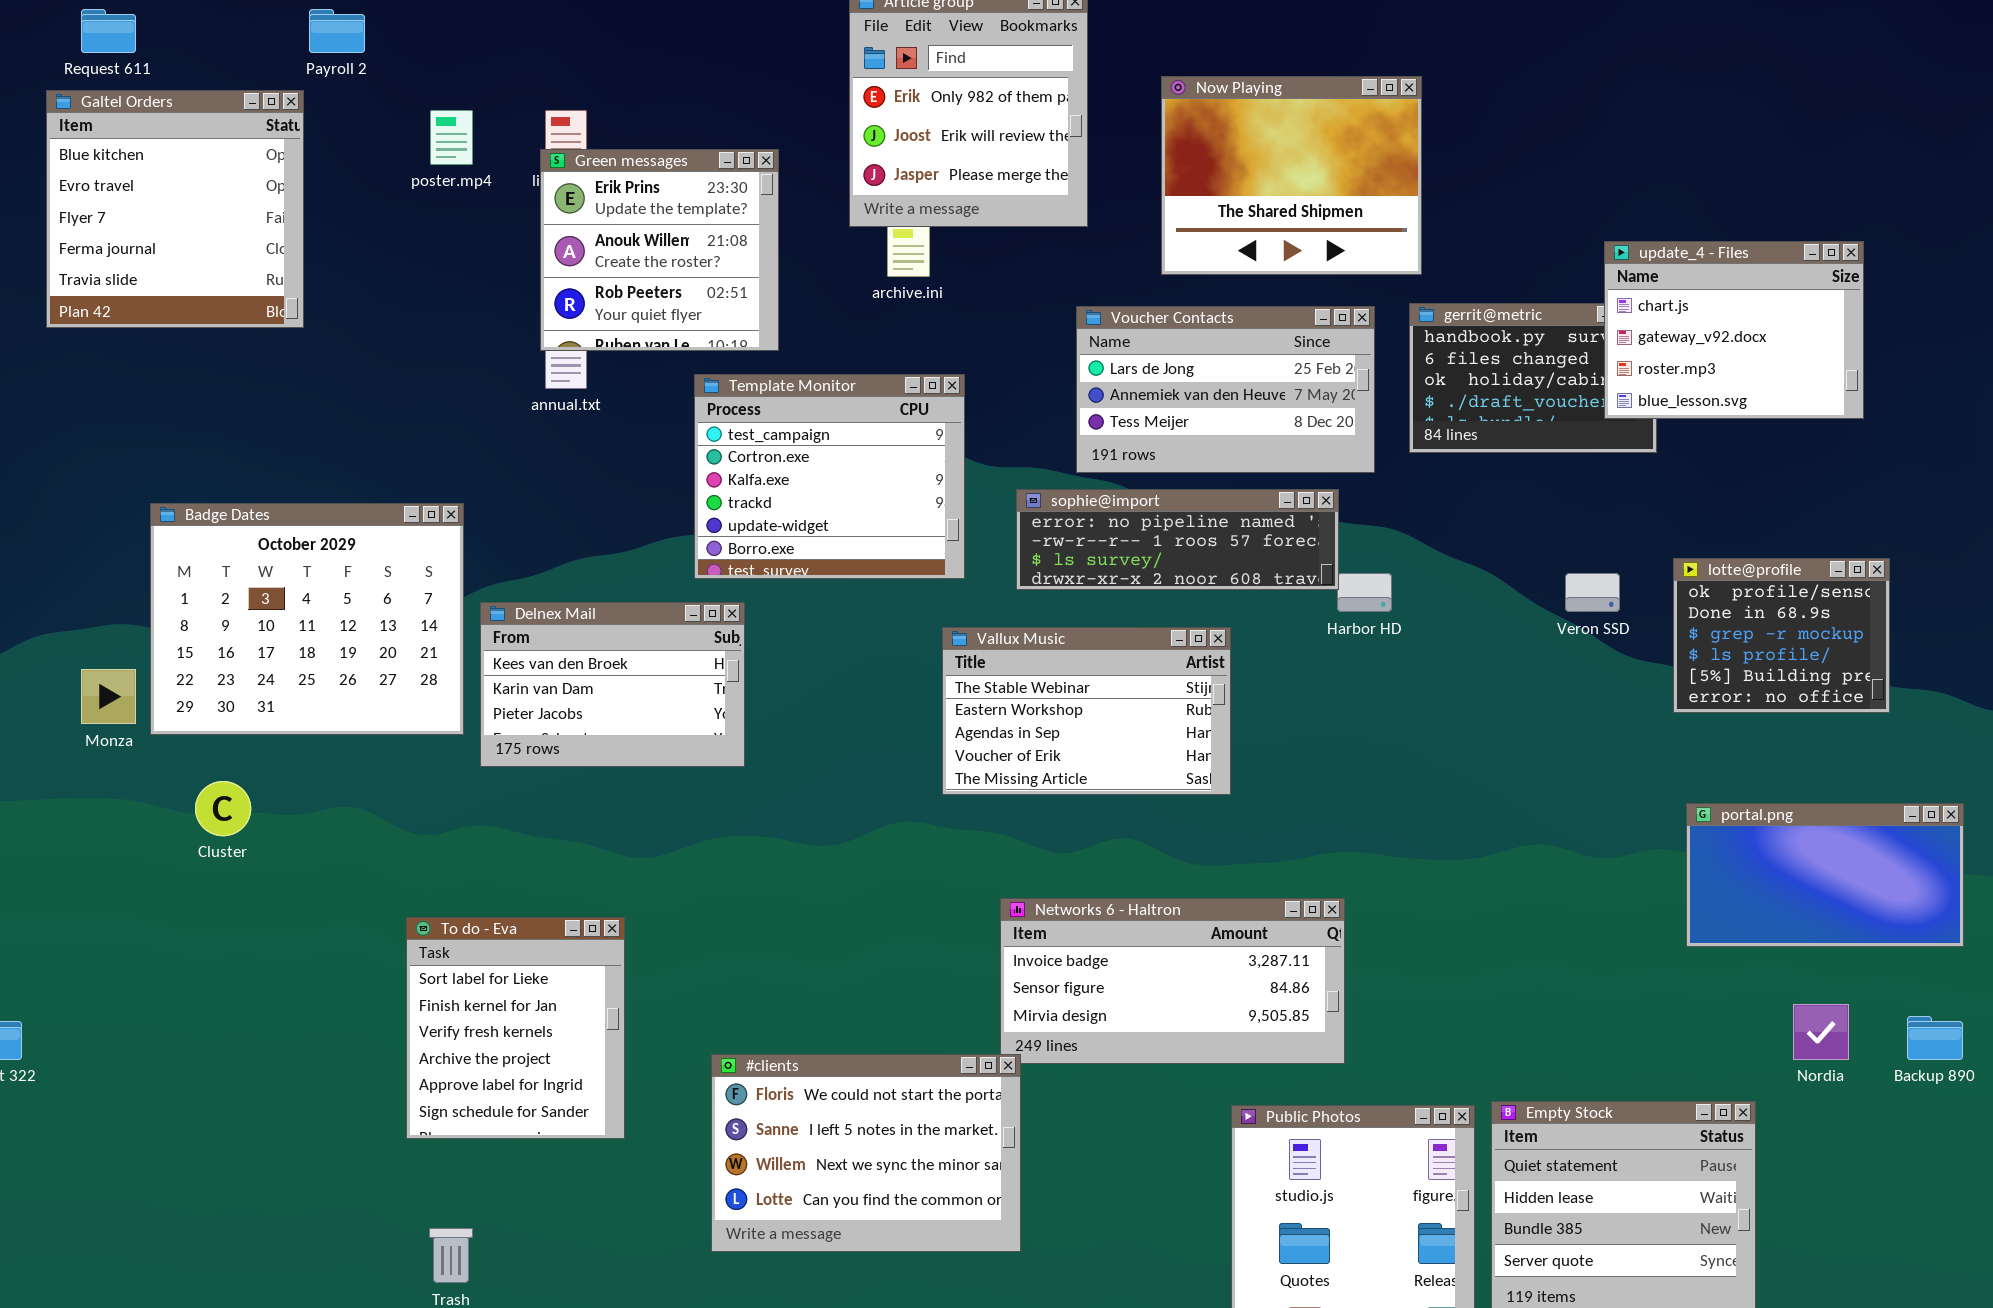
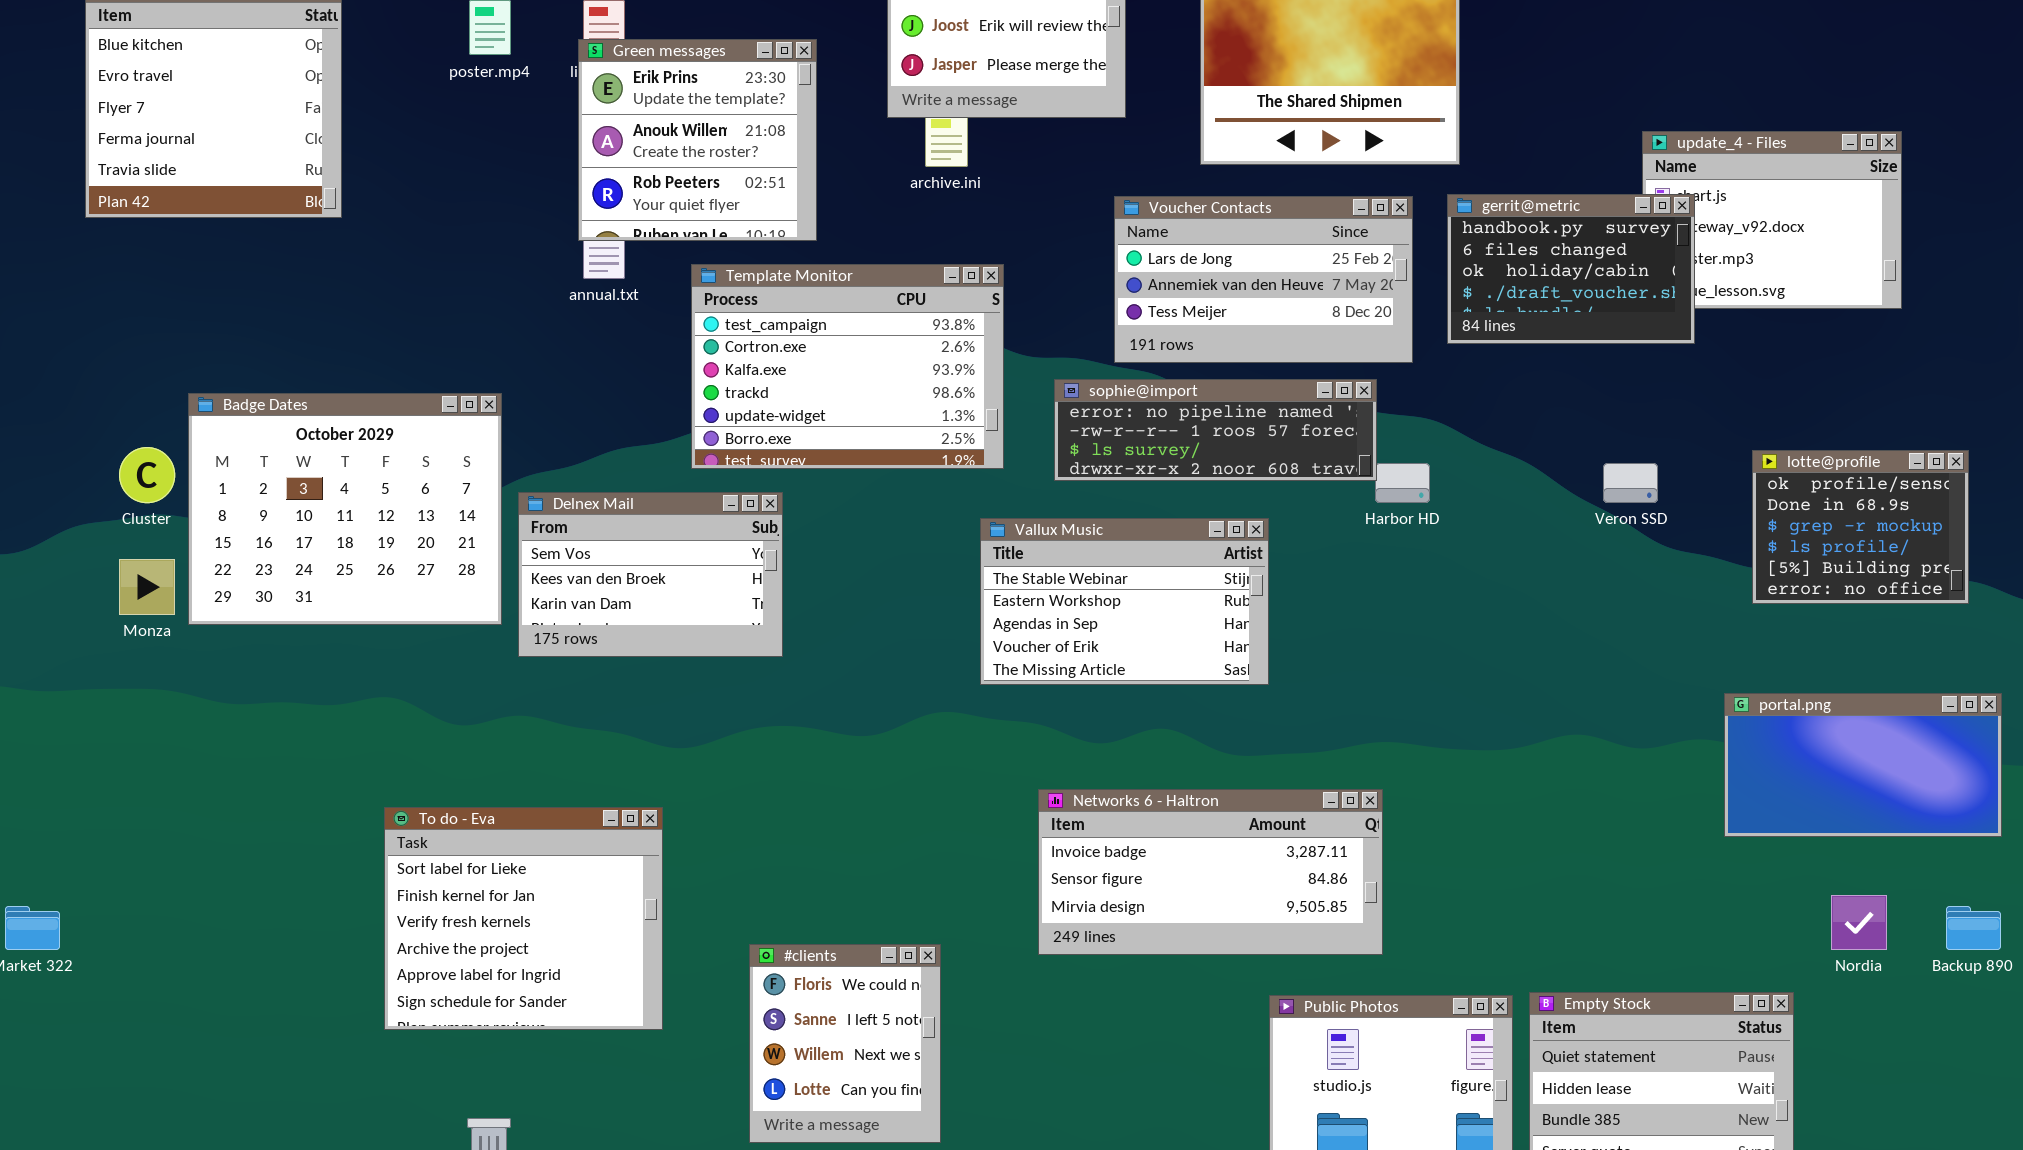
gerrit@metric: [1409,303,1657,453] -> [1447,194,1695,344], raised
Template Monitor: [694,374,965,579] -> [691,264,1004,469], resized
lotte@profile: [1673,558,1890,713] -> [1752,450,1969,604], moved
Delnex Mail: [480,602,745,767] -> [518,492,783,657], scrolled up 1 row
Cluster: [195,781,251,836] -> [119,447,175,503], moved
To do - Eva: [406,917,625,1139] -> [384,807,663,1030], resized
#clients: [711,1054,1021,1252] -> [749,944,941,1143], resized

